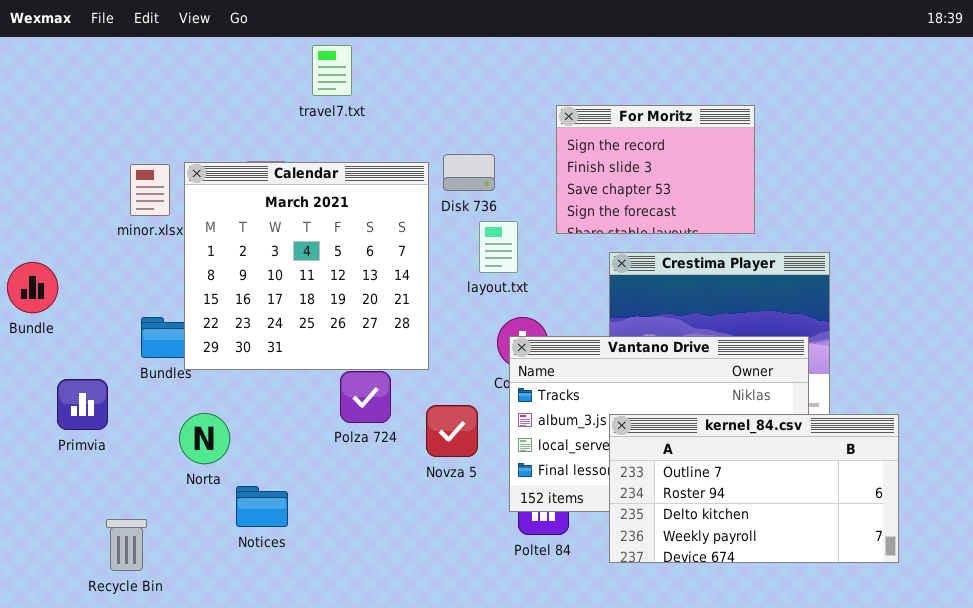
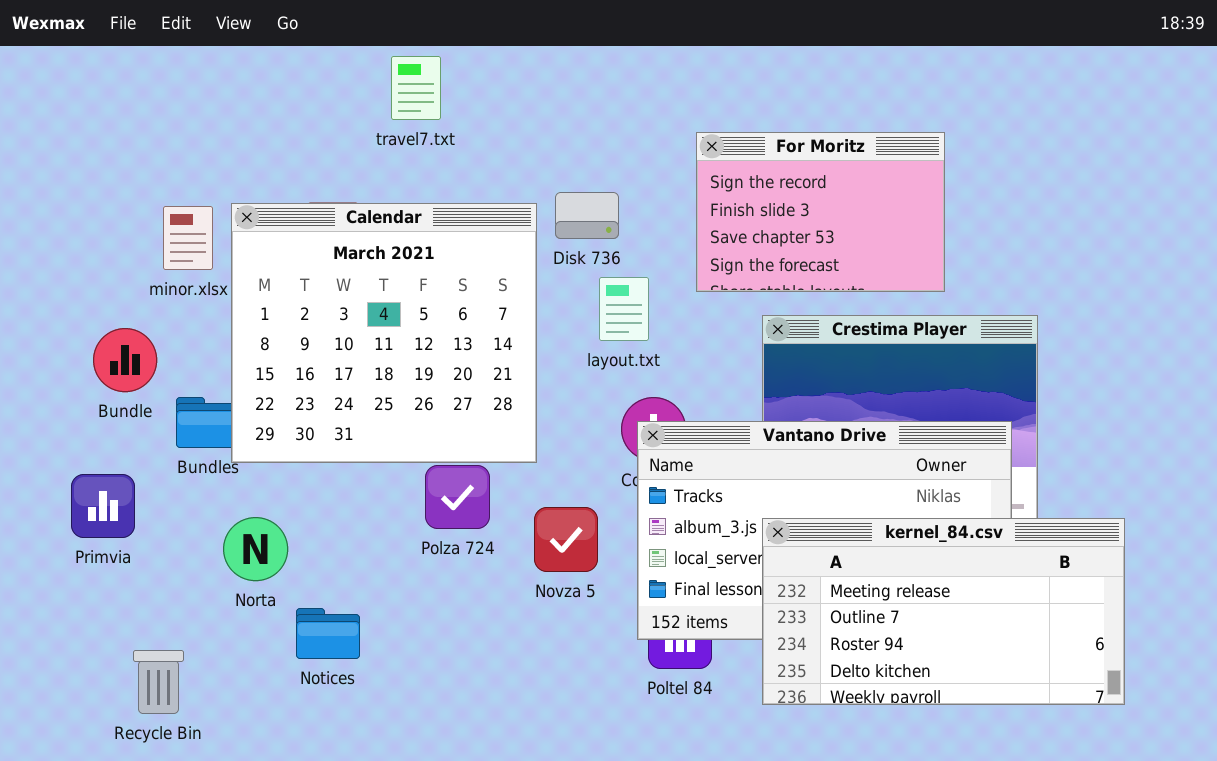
Bundle: [7,262,58,313] -> [93,328,157,392], moved
kernel_84.csv: [609,414,899,563] -> [762,518,1125,705], scrolled up 1 row

